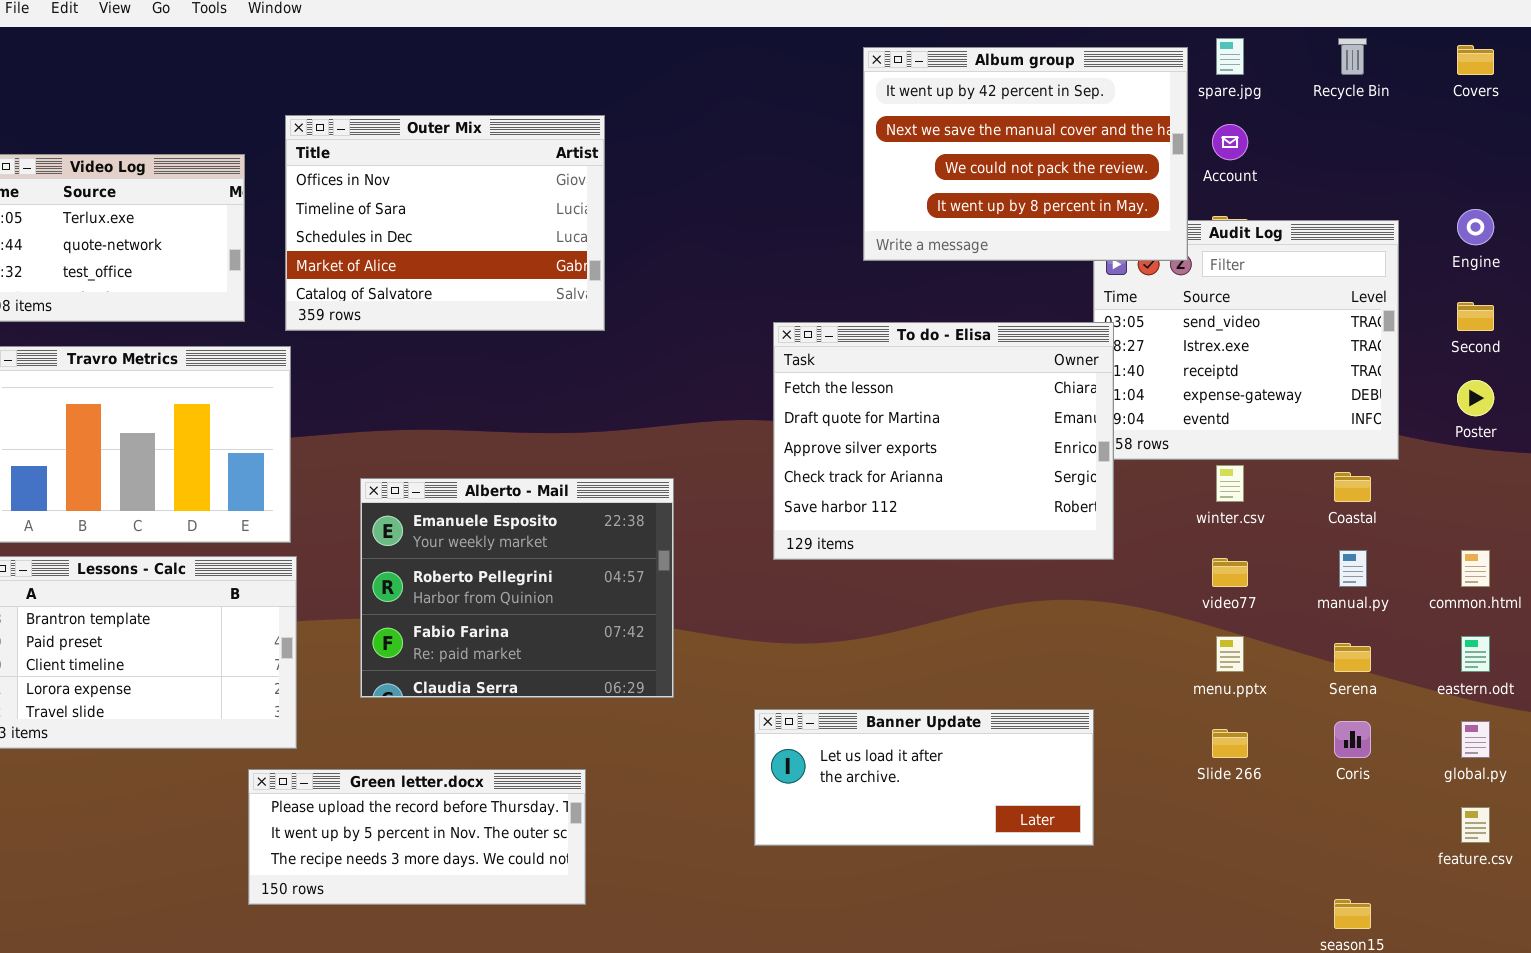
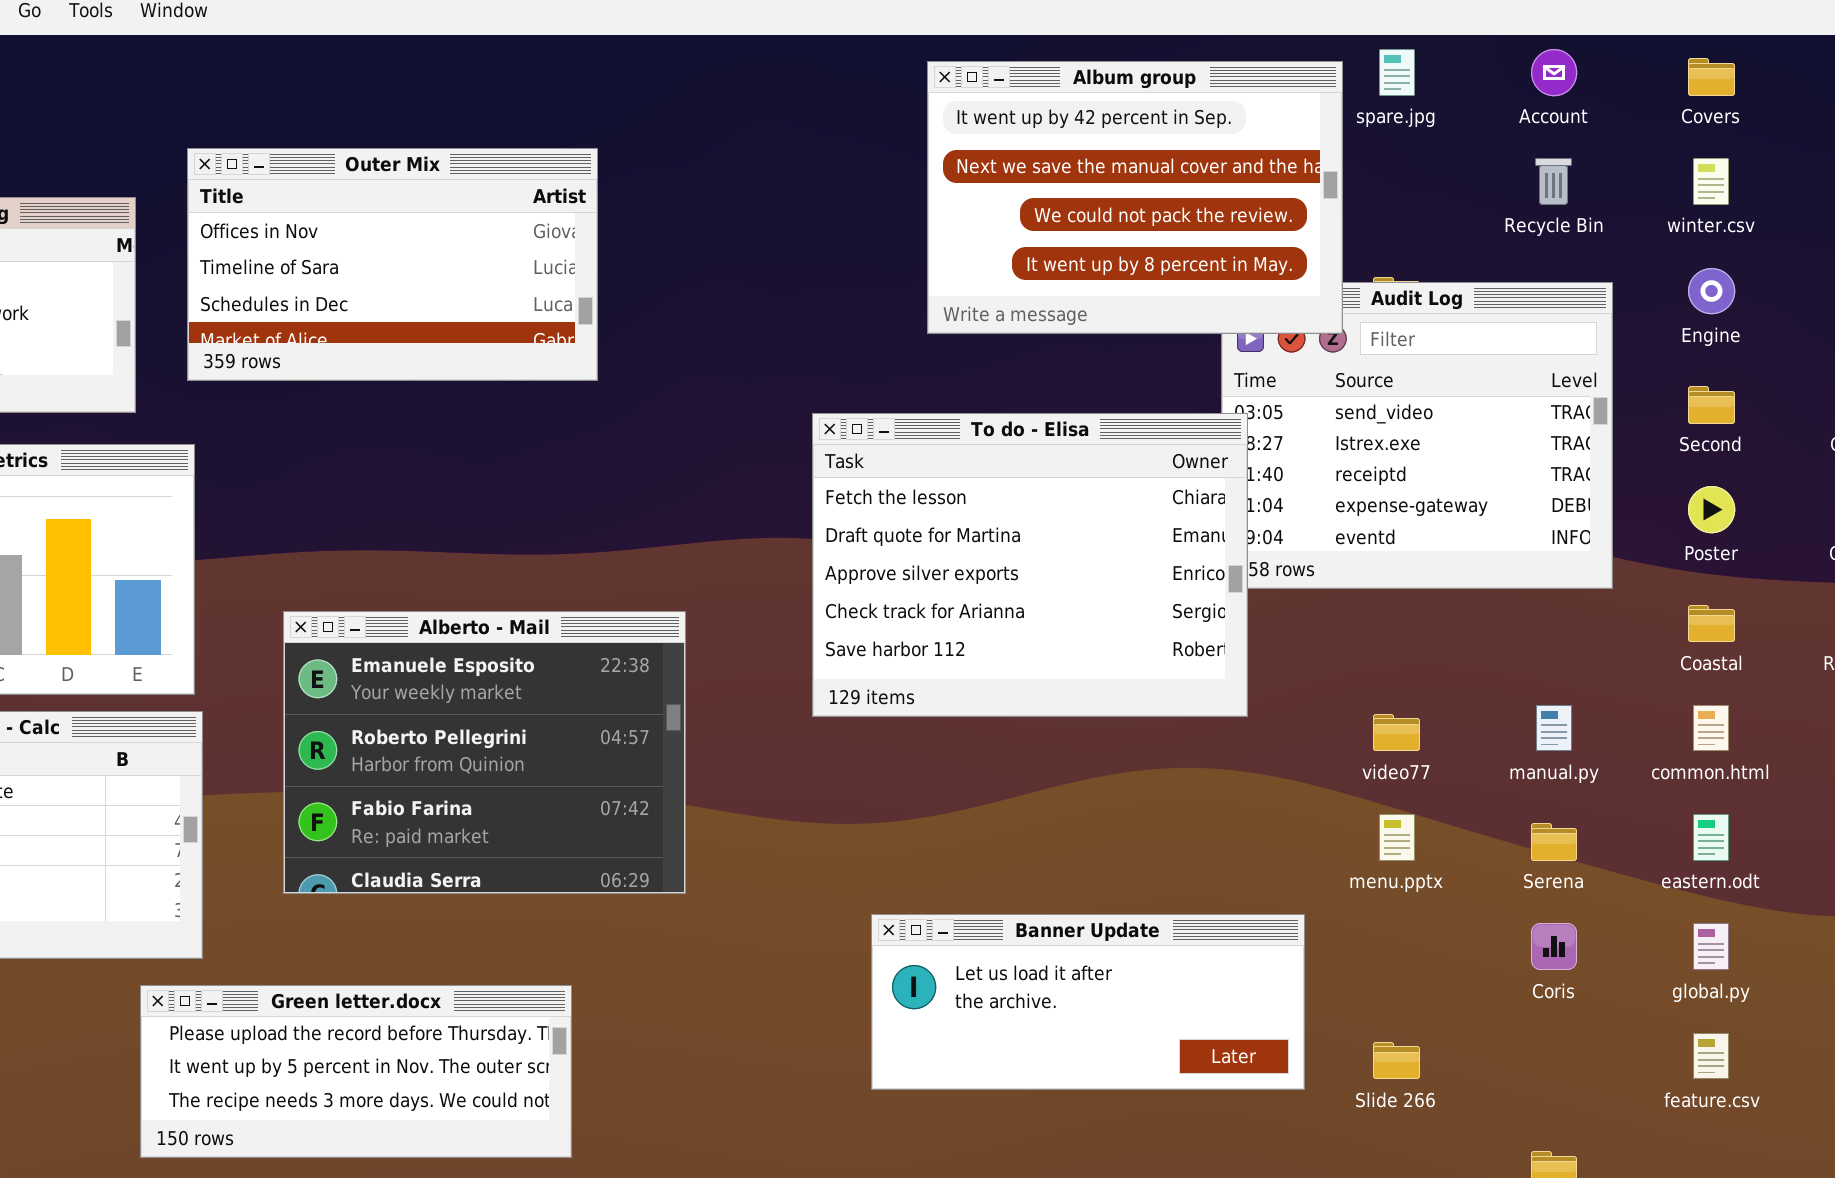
Recycle Bin: [1338,38,1367,75] -> [1535,158,1572,205], moved
Outer Mix: [285,115,605,331] -> [187,148,598,381], resized
Account: [1212,124,1248,160] -> [1531,49,1577,96], moved
winter.csv: [1216,465,1244,502] -> [1693,158,1729,205], moved
Coastal: [1334,472,1371,502] -> [1688,605,1735,642], moved
Banner Update: [754,709,1094,846] -> [871,914,1305,1090], moved
Slide 266: [1212,729,1248,758] -> [1373,1042,1420,1079], moved

